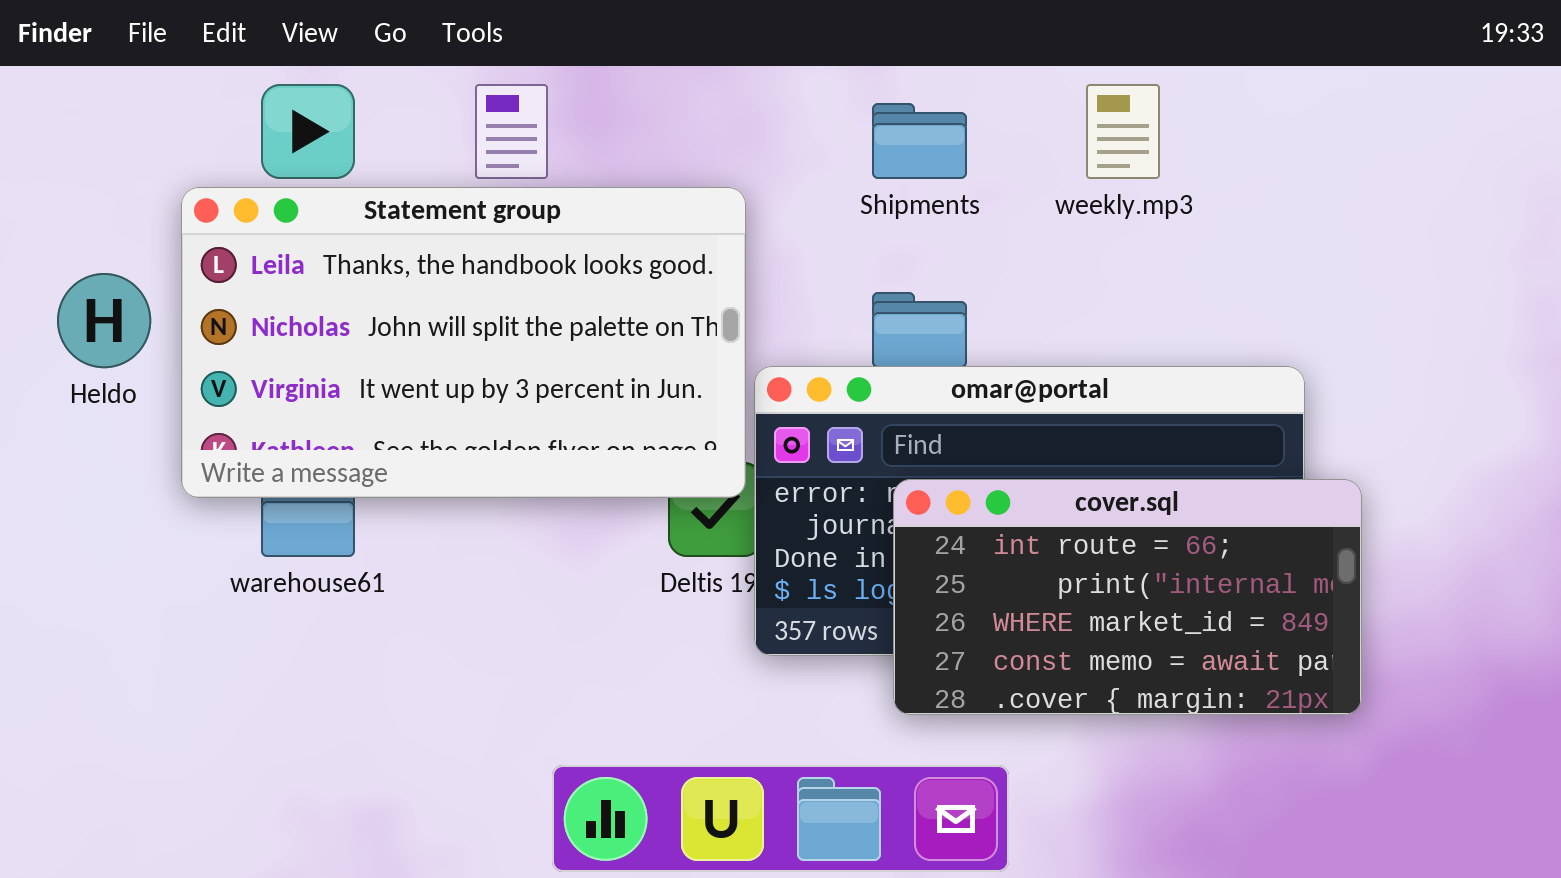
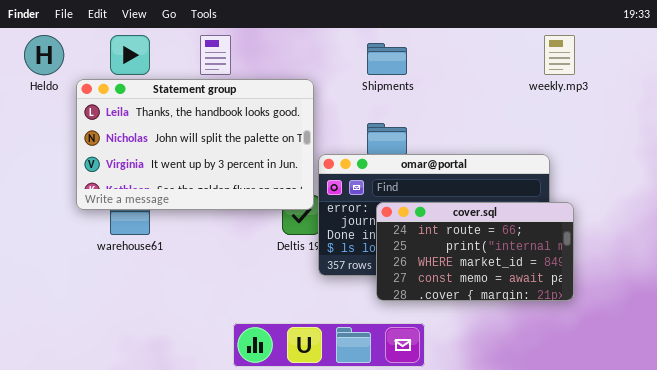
weekly.mp3: [1086,84,1160,179] -> [544,35,575,75], moved
Heldo: [57,273,151,368] -> [24,35,64,75], moved

